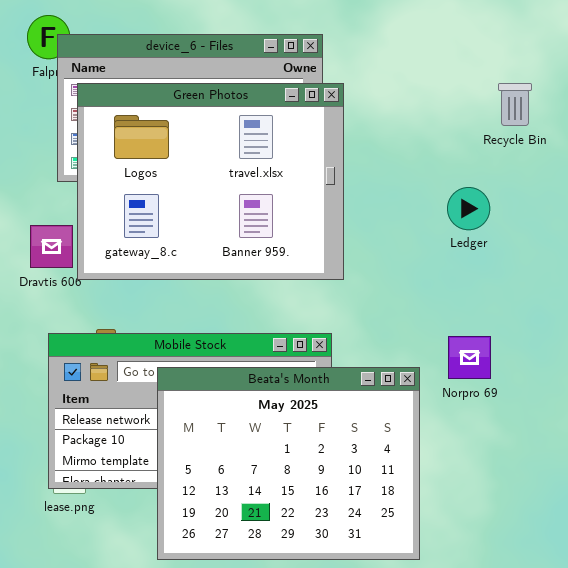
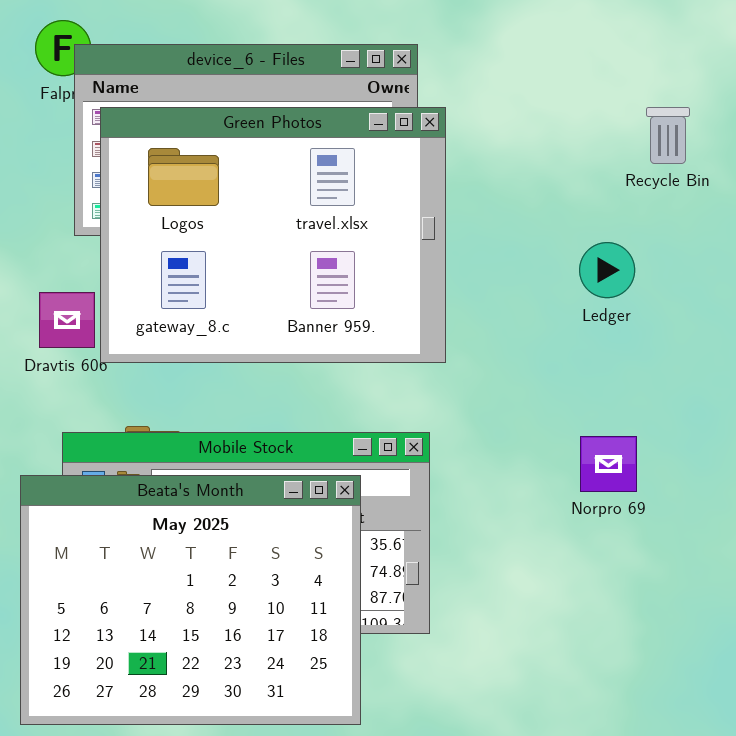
Beata's Month: [157,367,420,560] -> [20,475,361,725], moved

